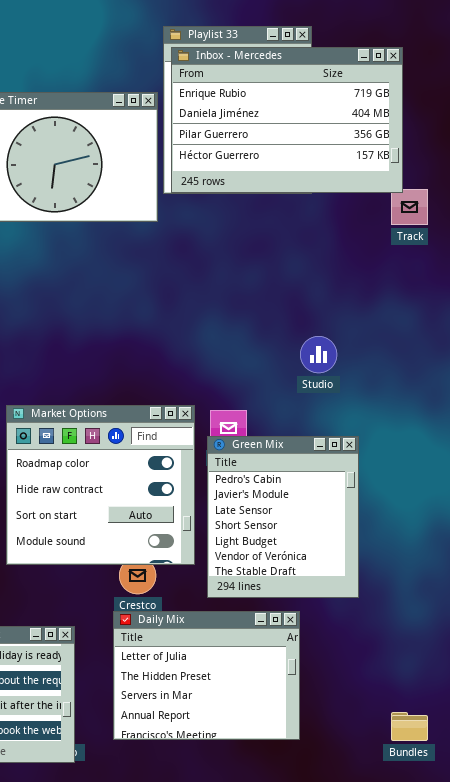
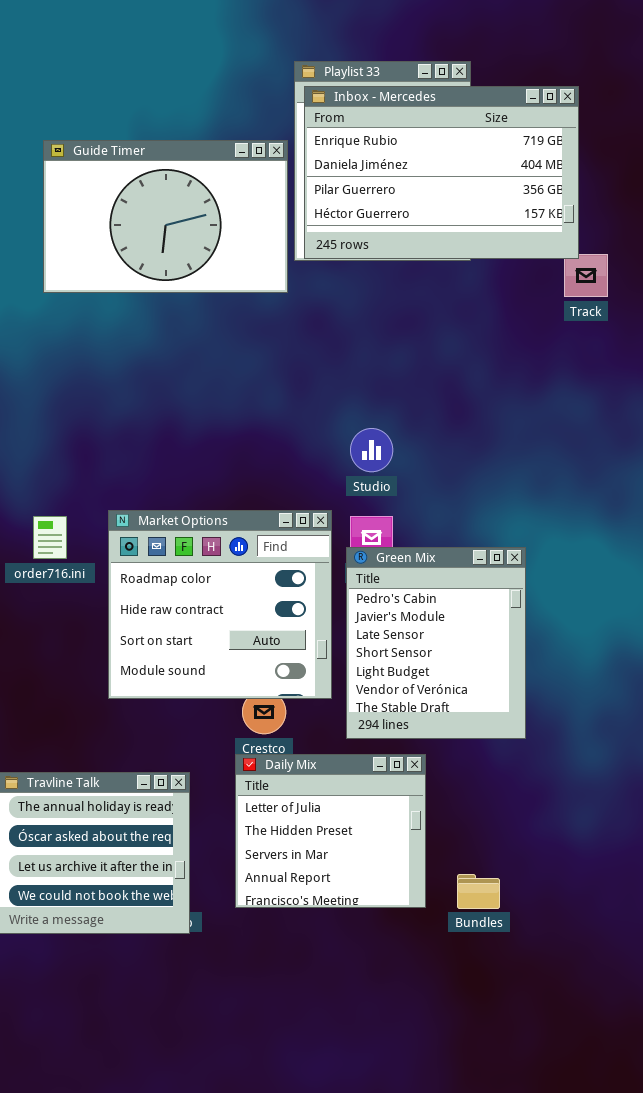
Studio: [300,336,337,373] -> [350,428,393,472], moved
Daily Mix: [113,611,300,740] -> [235,754,426,908], resized
Bundles: [391,712,428,741] -> [457,874,500,909], moved

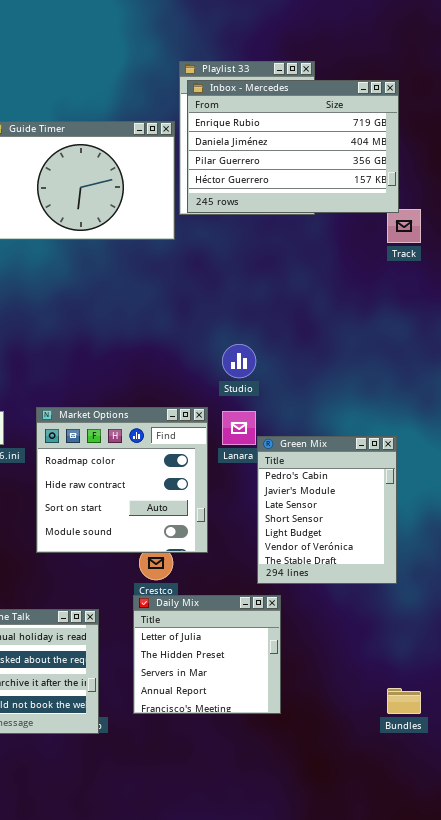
Green Mix: [346,547,526,739] -> [257,436,397,584], moved
Bundles: [457,874,500,909] -> [387,688,421,714], moved

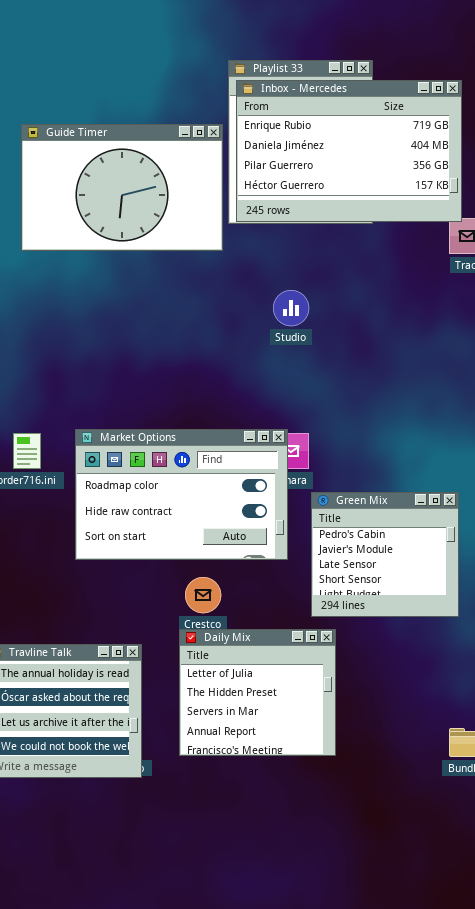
Studio: [222,344,256,378] -> [273,290,309,326], moved
Market Options: [36,407,208,553] -> [75,429,288,560], resized
Green Mix: [257,436,397,584] -> [311,492,459,617], resized

